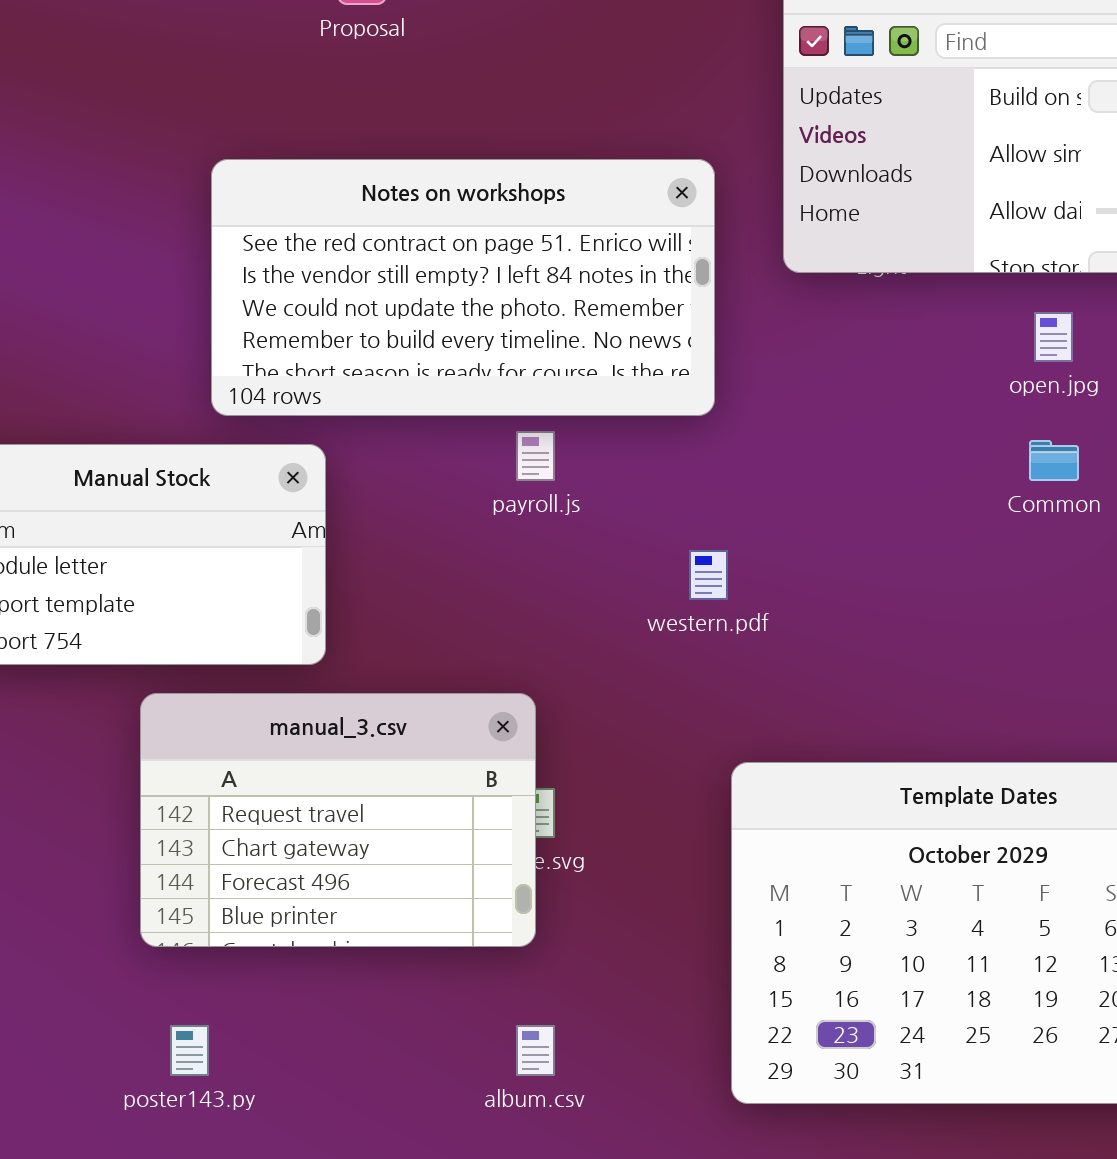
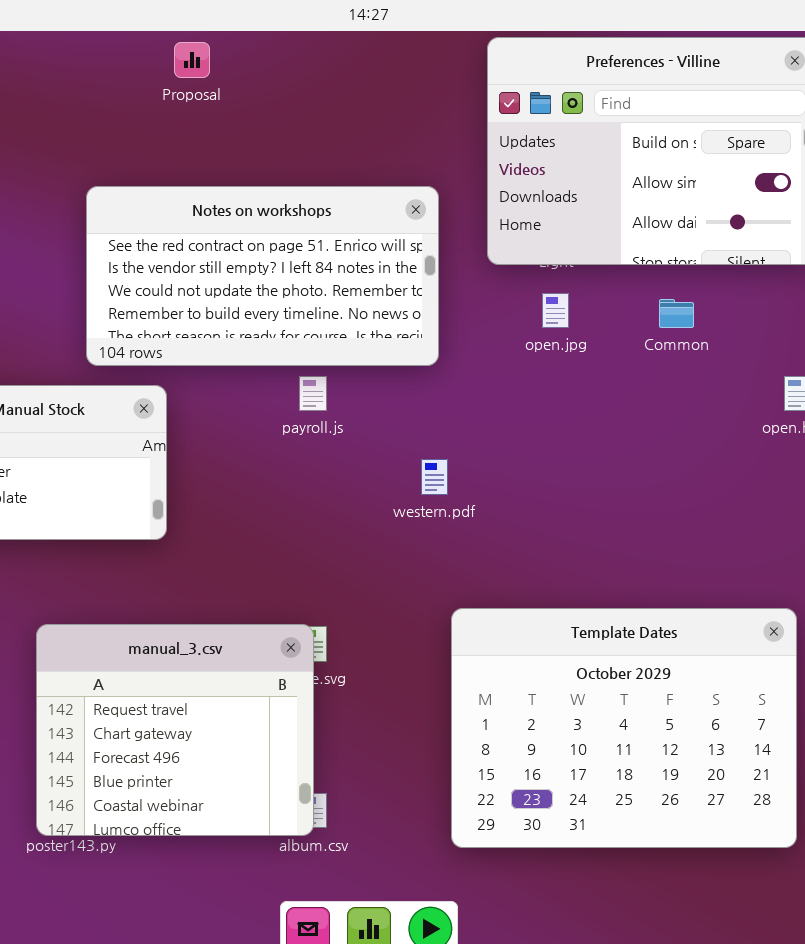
open.jpg: [1034,312,1073,362] -> [542,293,569,328], moved
Common: [1029,440,1079,481] -> [659,299,694,328], moved
manual_3.csv: [140,693,536,947] -> [36,624,314,836], moved, resized

